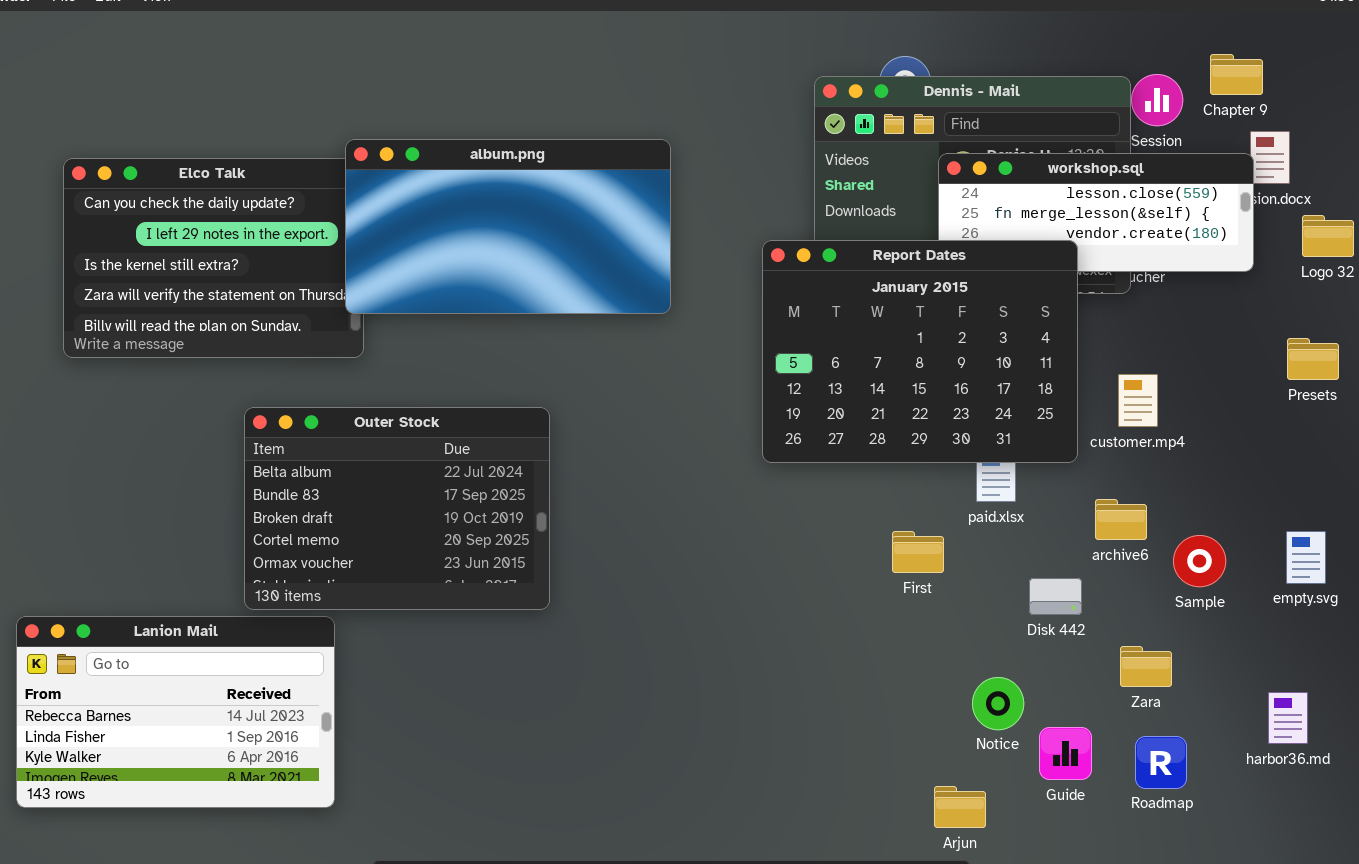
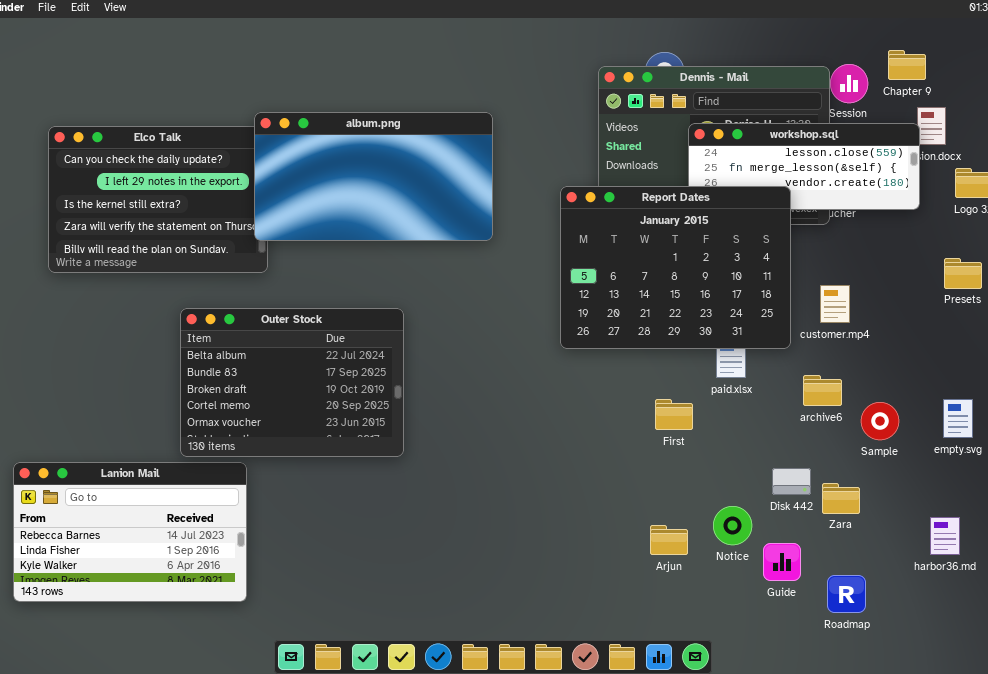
Disk 442: [1029,578,1082,615] -> [772,468,811,495], moved
Roadmap: [1135,736,1187,789] -> [827,575,866,613], moved
Arjun: [934,786,986,828] -> [650,525,688,555], moved

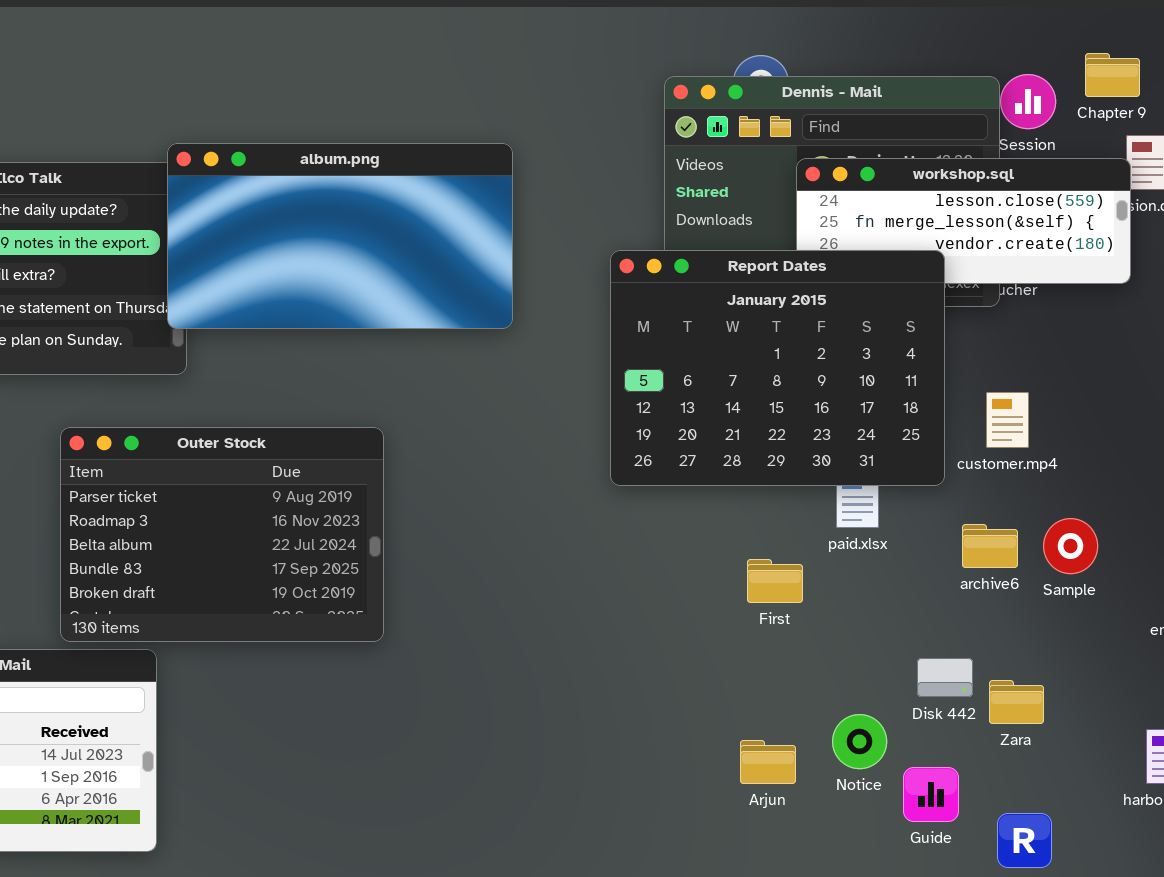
Outer Stock: [180,308,404,457] -> [60,427,384,642], scrolled up 2 rows
Sample: [861,402,899,440] -> [1043,518,1098,574], moved

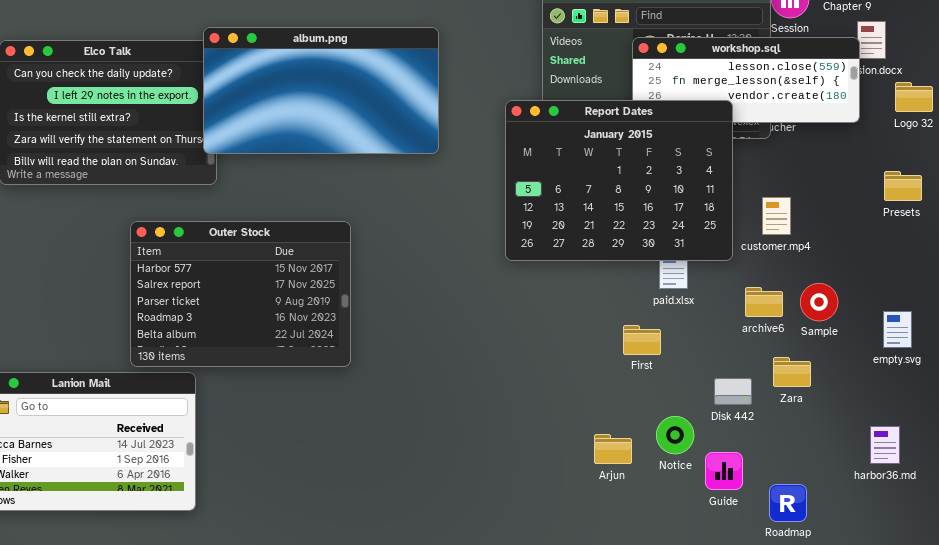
Outer Stock: [60,427,384,642] -> [130,221,351,367], scrolled up 2 rows
First: [747,559,803,603] -> [623,325,661,355], moved
Zara: [989,680,1044,724] -> [773,357,811,387], moved

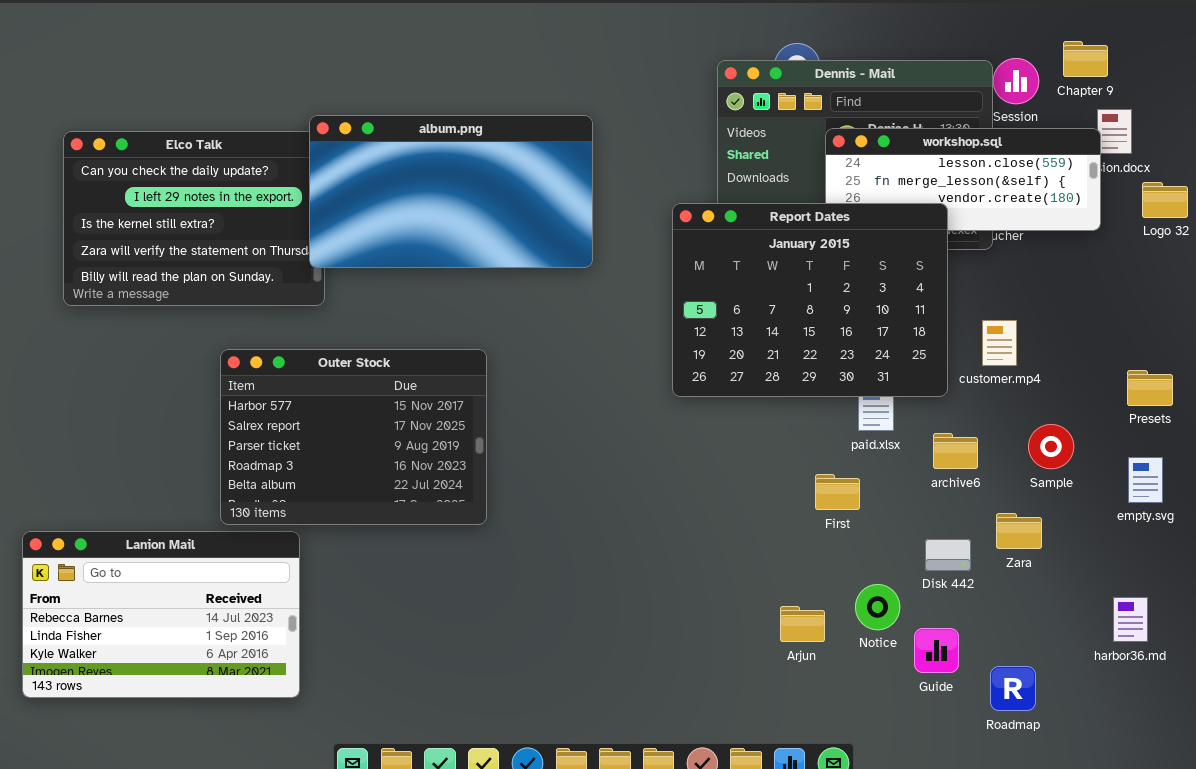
Presets: [884,171,922,201] -> [1127,370,1173,406], moved
archive6: [745,287,783,317] -> [933,433,978,469], moved

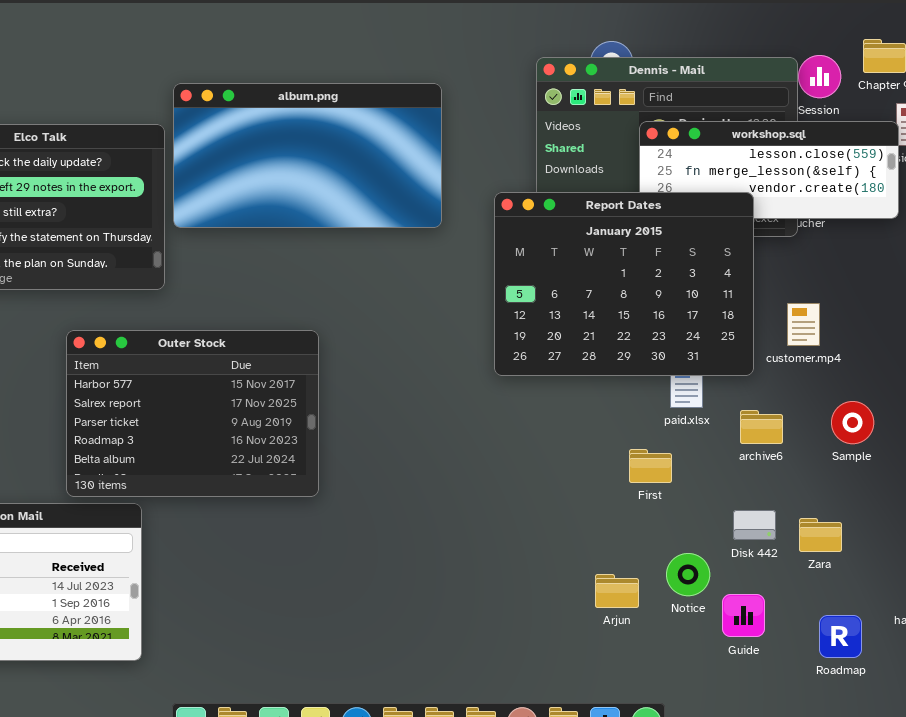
album.png: [309,115,593,268] -> [173,83,442,228], moved
Zara: [996,513,1042,549] -> [799,518,842,552], moved
Roadmap: [990,666,1036,711] -> [819,615,862,658], moved

